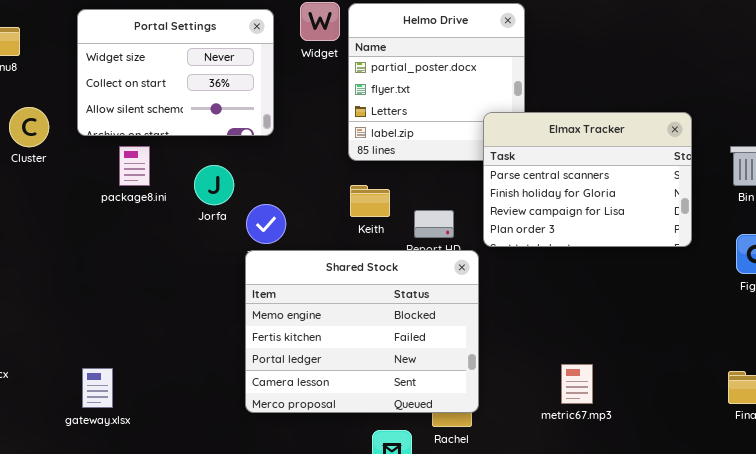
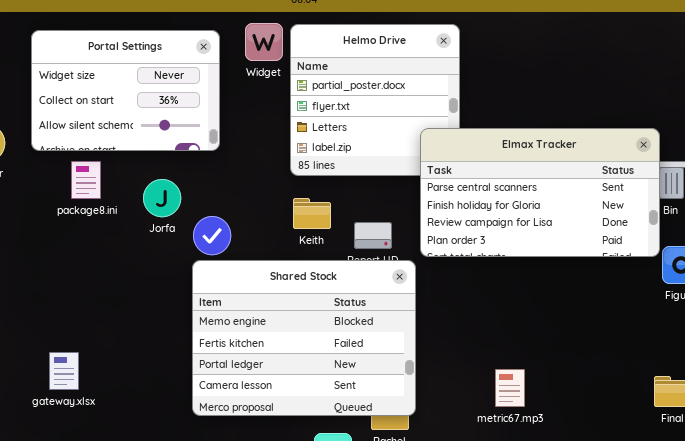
Elmax Tracker: [483,112,692,247] -> [420,128,660,257], resized
gateway.xlsx: [82,368,113,408] -> [49,352,79,390], moved

